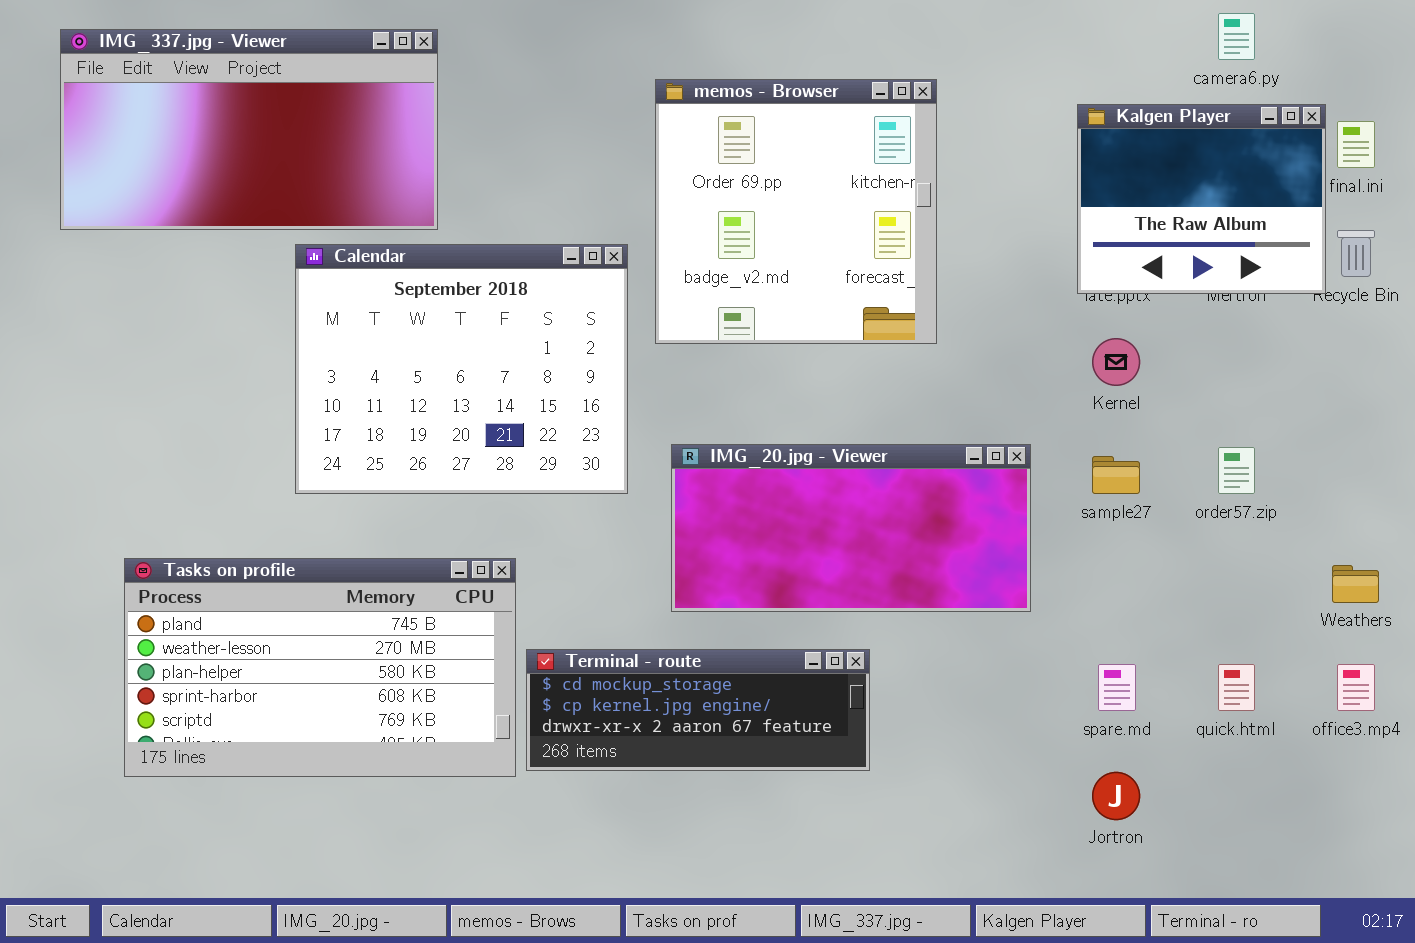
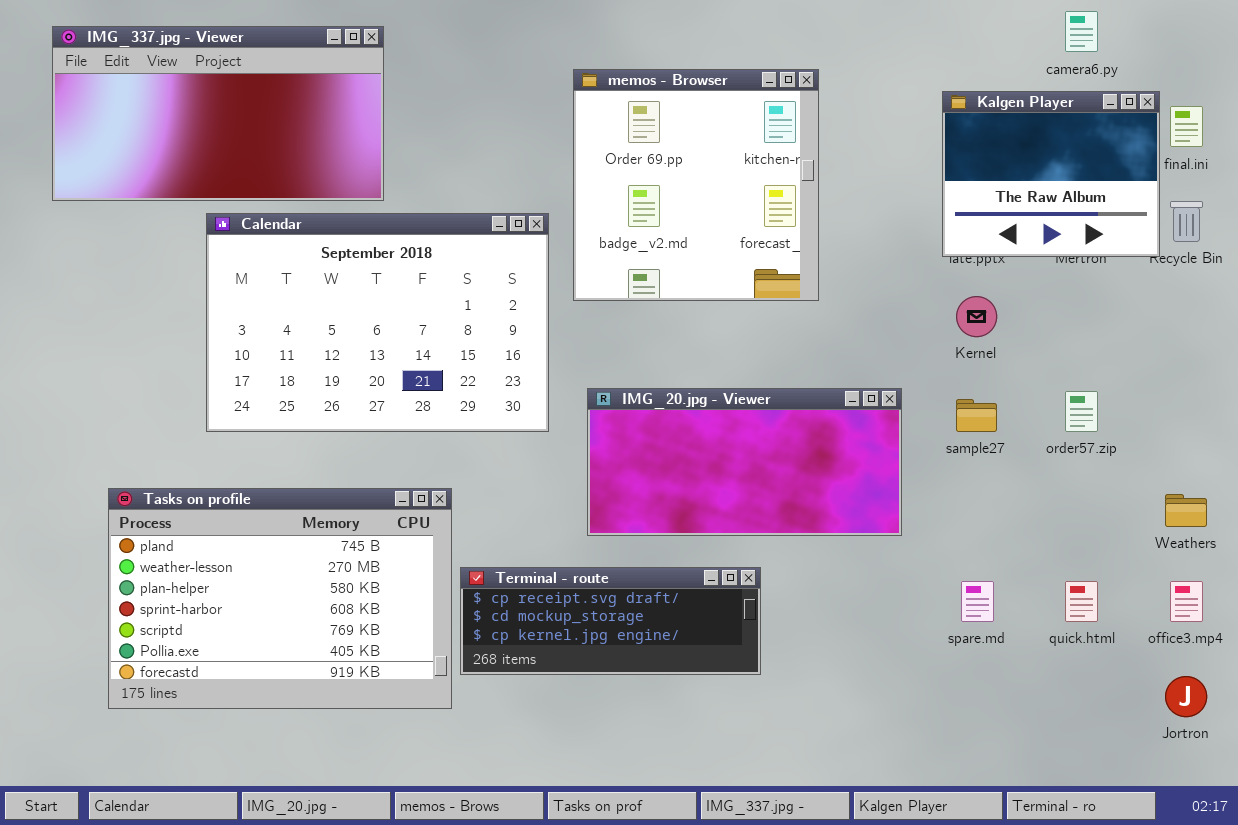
Calendar: [295,244,628,494] -> [206,213,549,432], resized
Tasks on profile: [124,558,516,777] -> [108,488,452,709], resized
Terminal - route: [526,649,870,771] -> [460,567,761,675], scrolled up 1 row
Jortron: [1092,772,1140,820] -> [1165,676,1207,717], moved

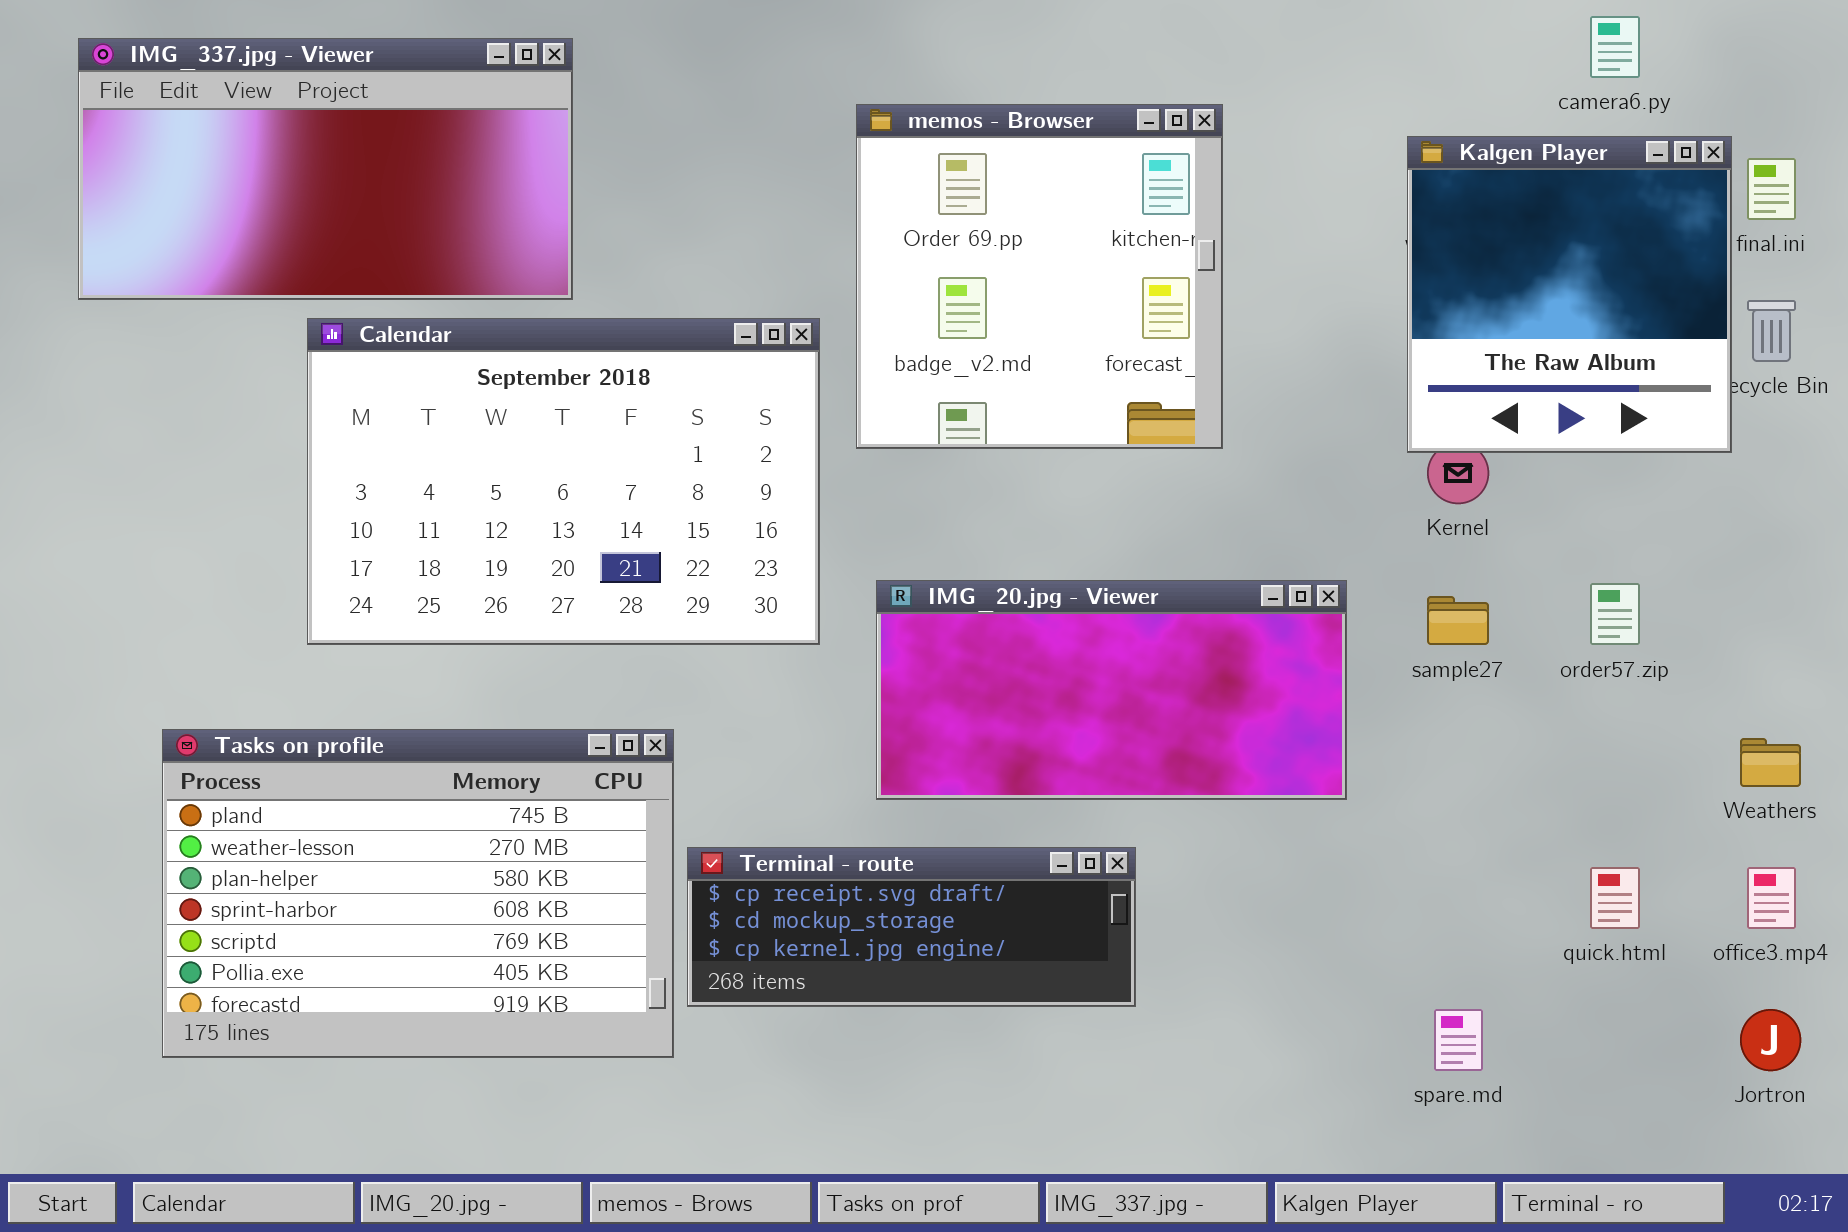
Kalgen Player: [942,91,1160,257] -> [1407,136,1732,453], resized
spare.md: [961,581,994,622] -> [1434,1009,1483,1071], moved

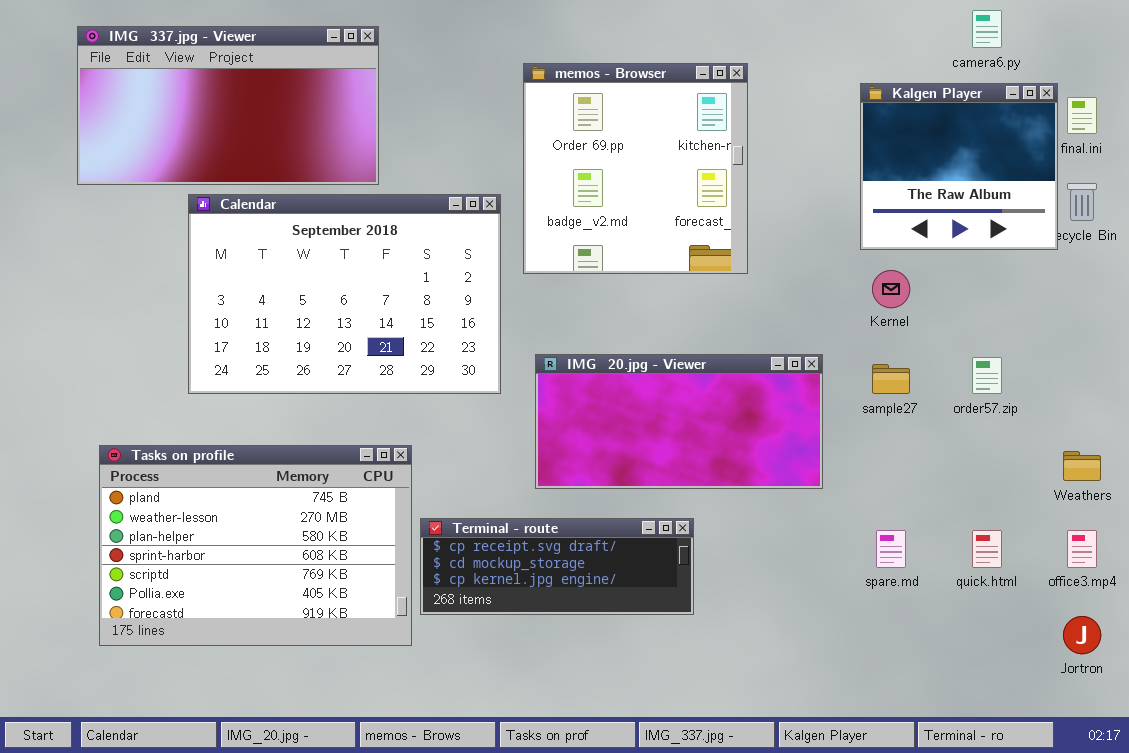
IMG_337.jpg - Viewer: [78,38,573,300] -> [77,26,379,185], moved
Kalgen Player: [1407,136,1732,453] -> [860,83,1058,250], resized
spare.md: [1434,1009,1483,1071] -> [876,530,906,568], moved

